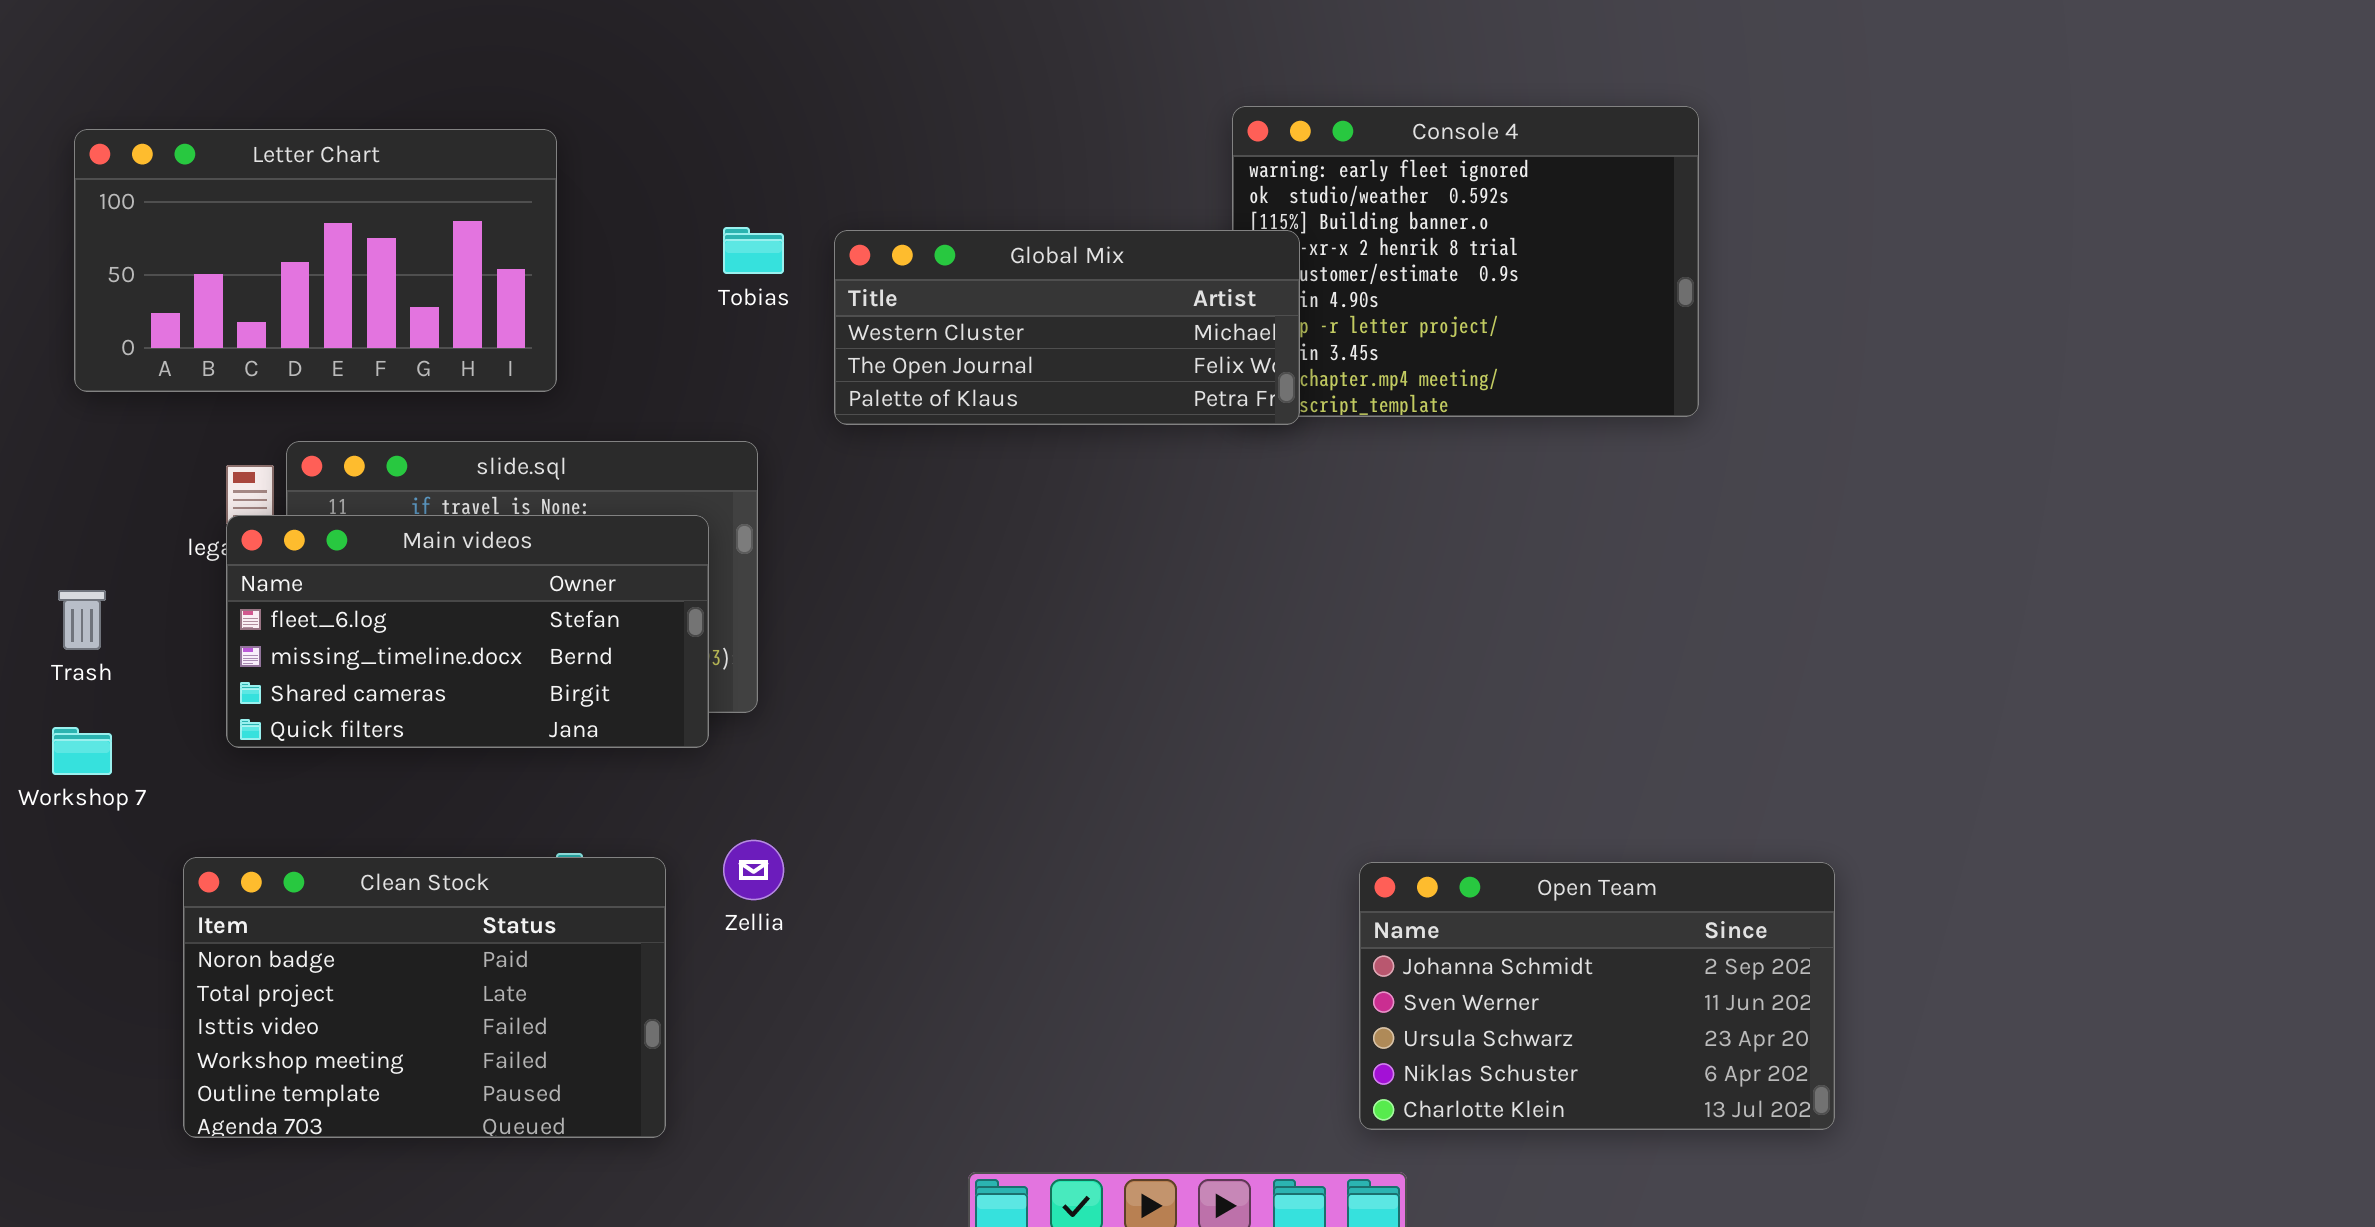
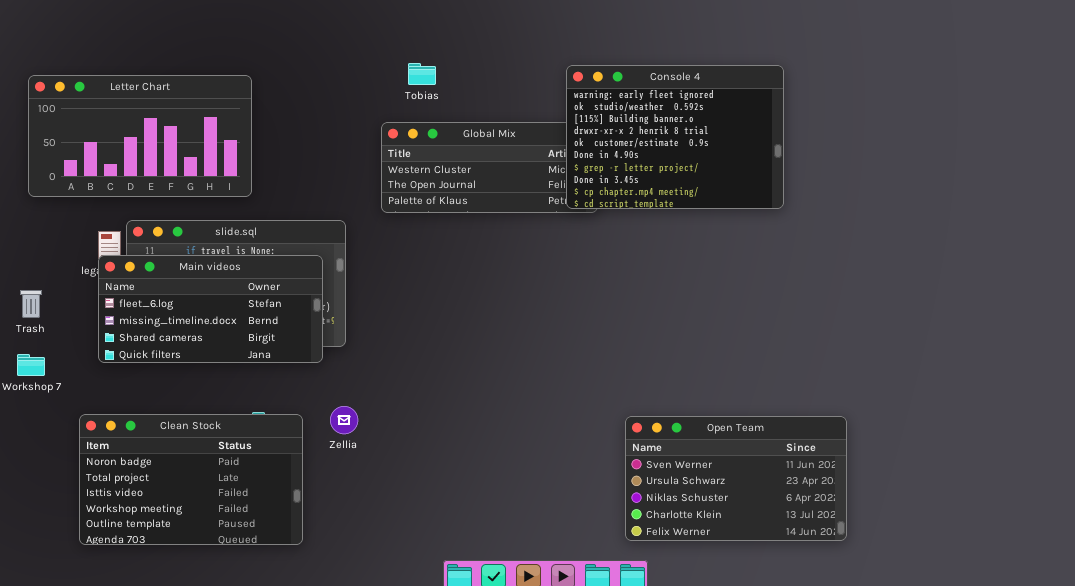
Console 4: [1232,106,1699,417] -> [566,65,784,209], raised
Tobias: [723,227,784,274] -> [408,63,436,85], moved
Open Team: [1359,862,1835,1130] -> [625,416,847,541], scrolled down 1 row

